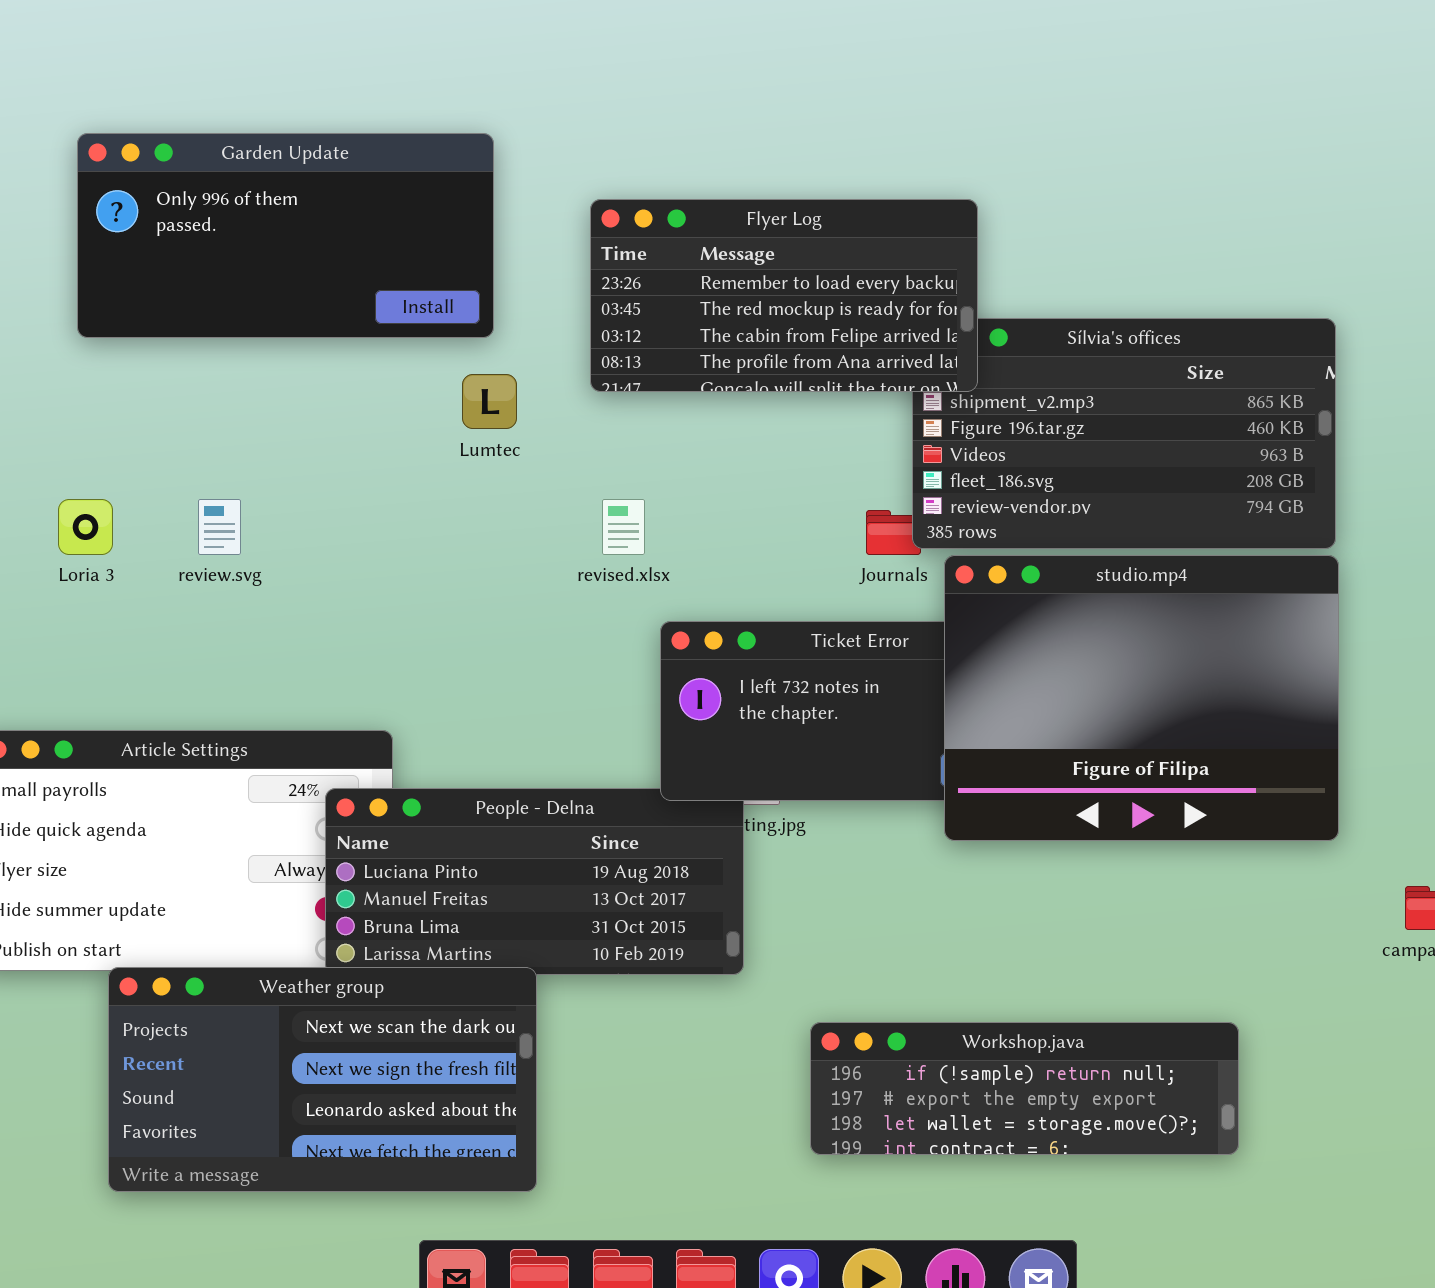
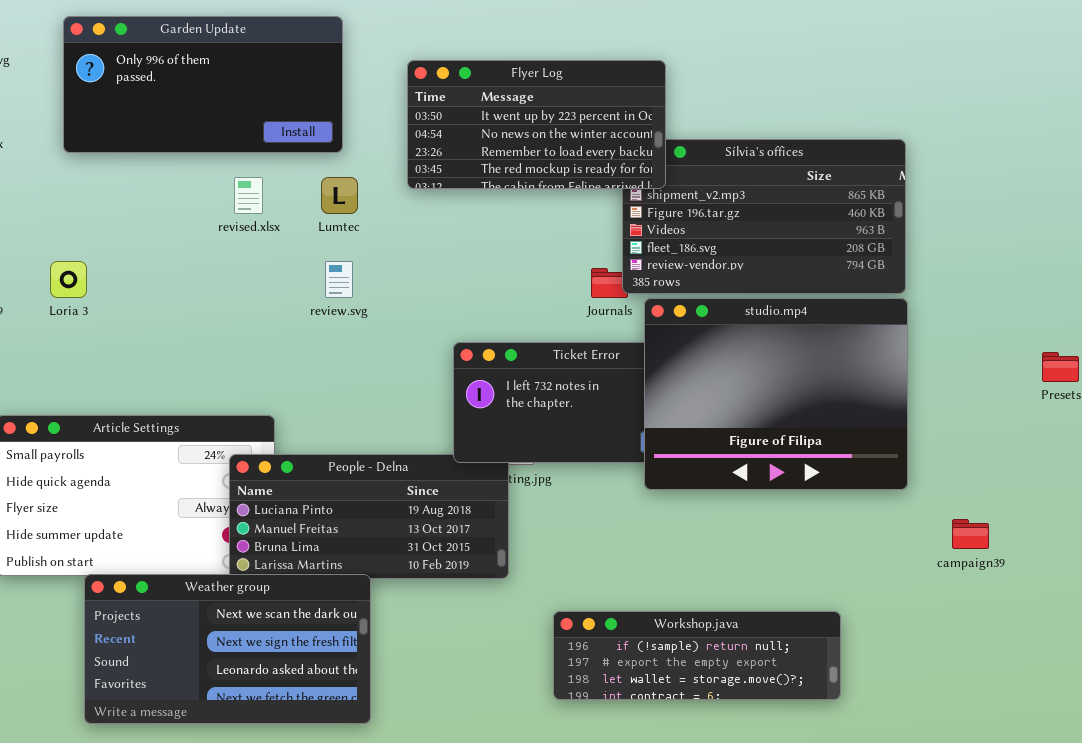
Flyer Log: [590,199,978,392] -> [407,60,666,189], scrolled up 2 rows
review.svg: [198,499,241,555] -> [325,261,353,298], moved
revised.xlsx: [602,499,645,555] -> [234,177,263,214], moved

